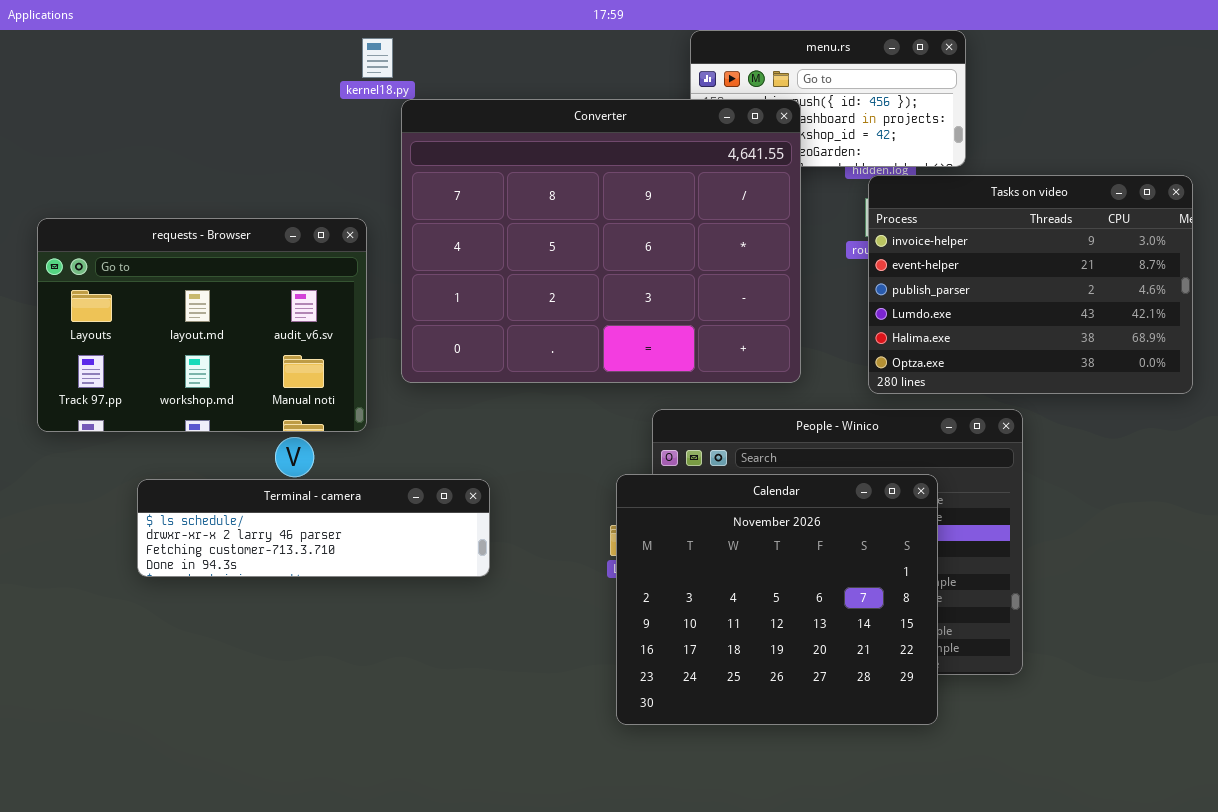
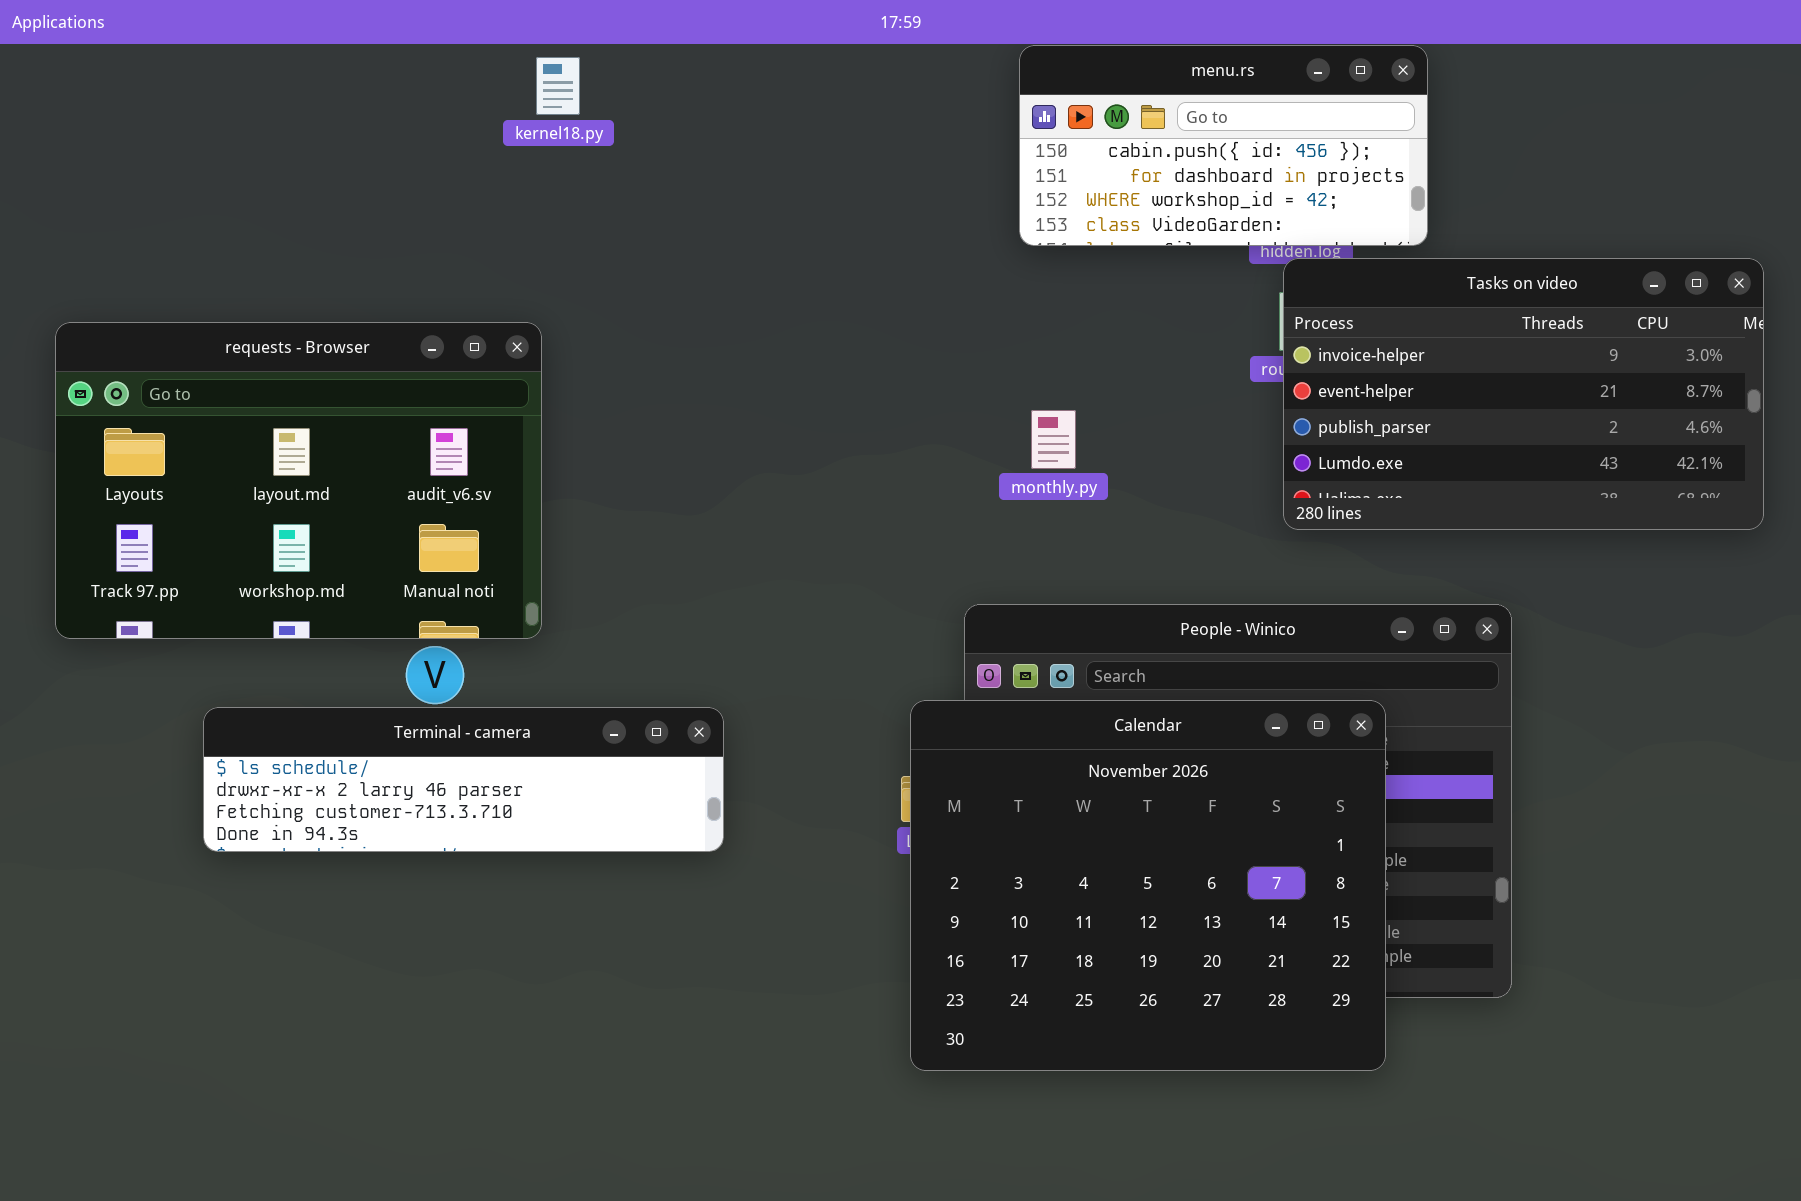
Converter: [401,99,801,383] -> none, closed
Tasks on video: [868,175,1193,394] -> [1283,258,1764,530], resized

